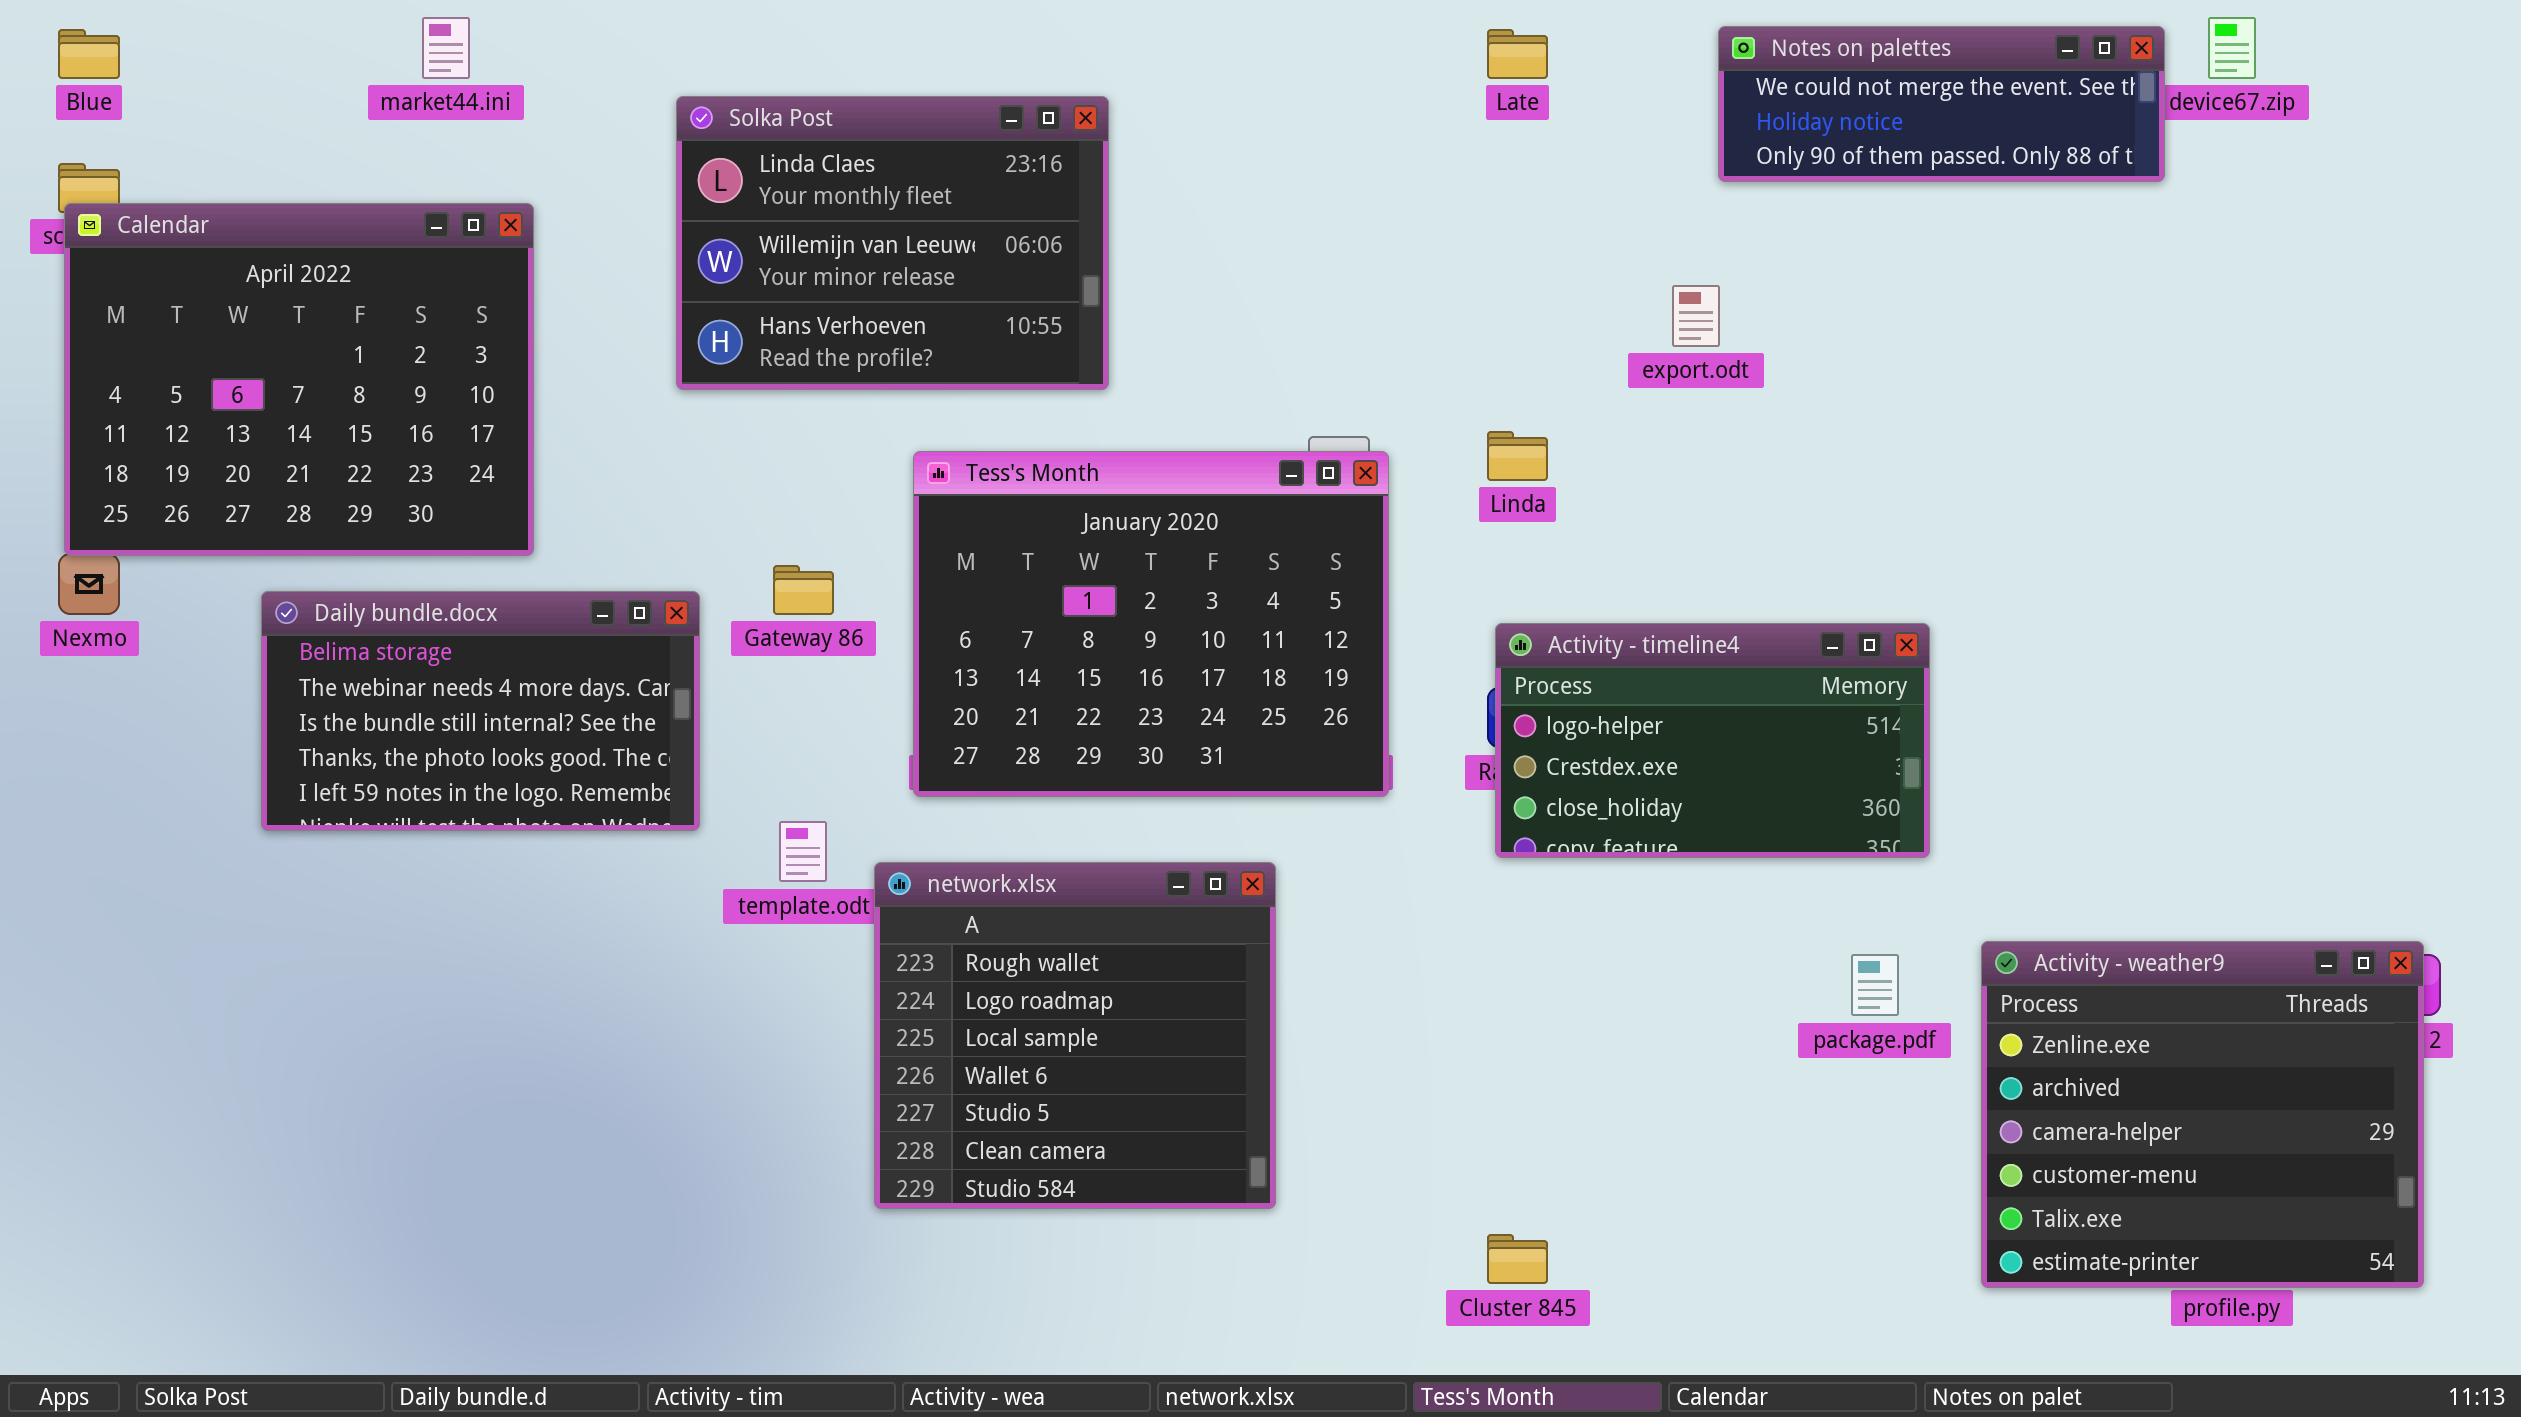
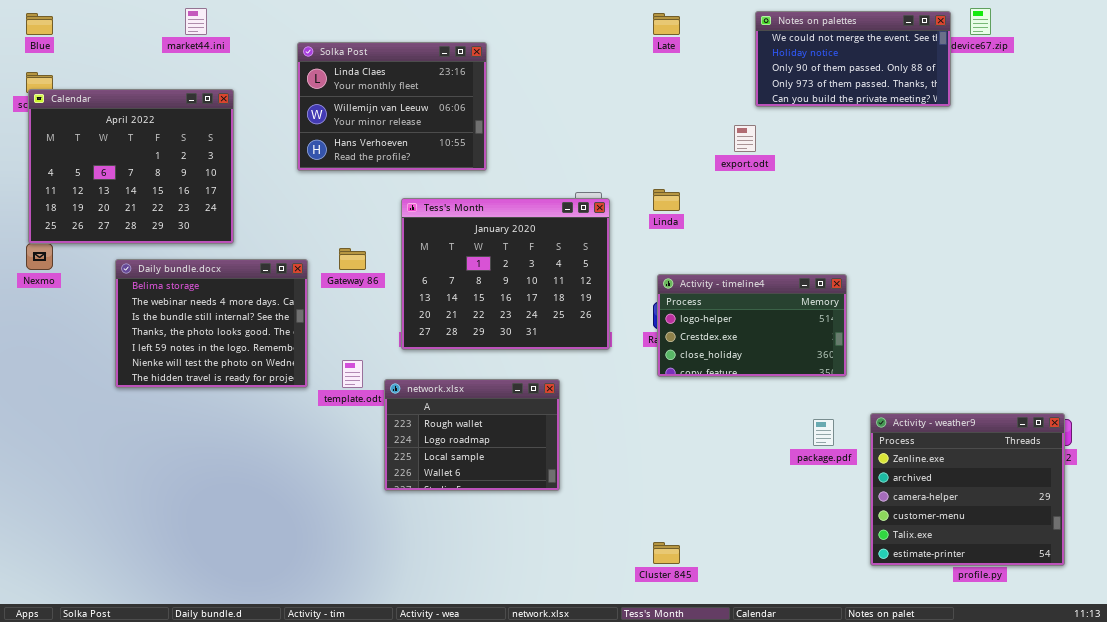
Notes on palettes: [1718,26,2165,182] -> [755,11,951,107], resized
Daily bundle.docx: [261,591,700,831] -> [115,259,308,388], resized
network.xlsx: [874,862,1276,1209] -> [384,379,560,491], resized

